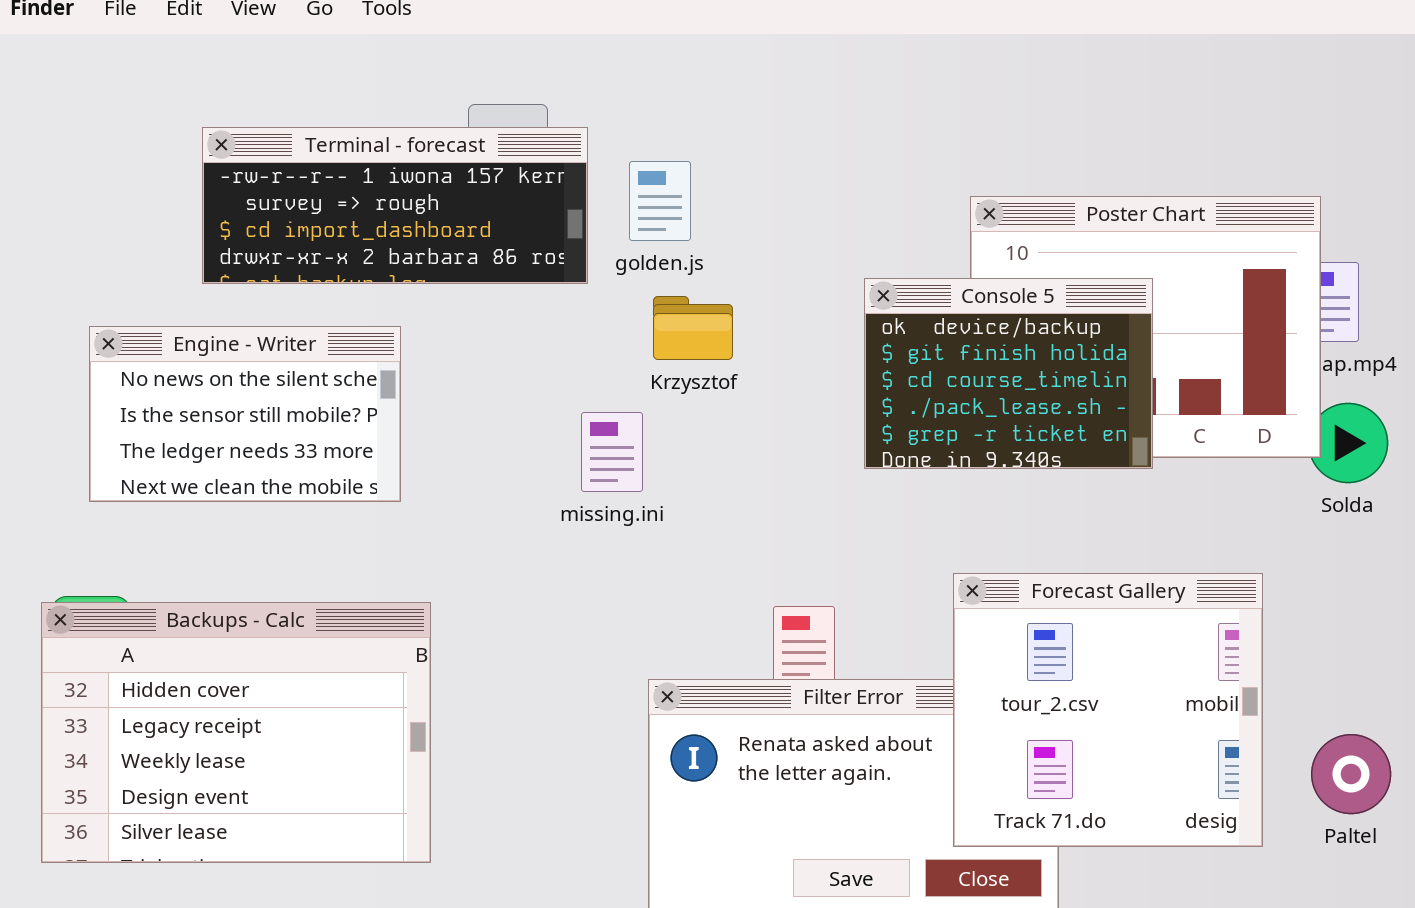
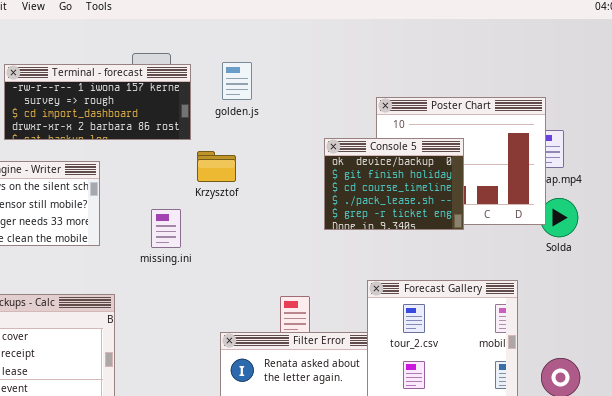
golden.js: [629,161,691,241] -> [222,62,252,100], moved
Krzysztof: [653,296,733,360] -> [197,151,236,182], moved
missing.ini: [581,412,643,492] -> [151,209,181,248], moved

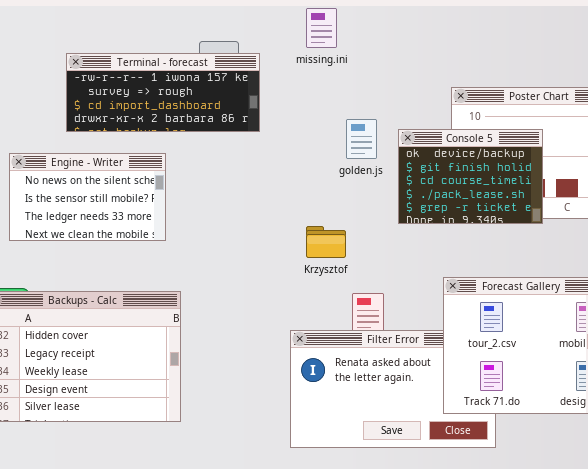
golden.js: [222,62,252,100] -> [346,119,377,159], moved
Krzysztof: [197,151,236,182] -> [306,226,346,258], moved
missing.ini: [151,209,181,248] -> [306,8,337,48], moved

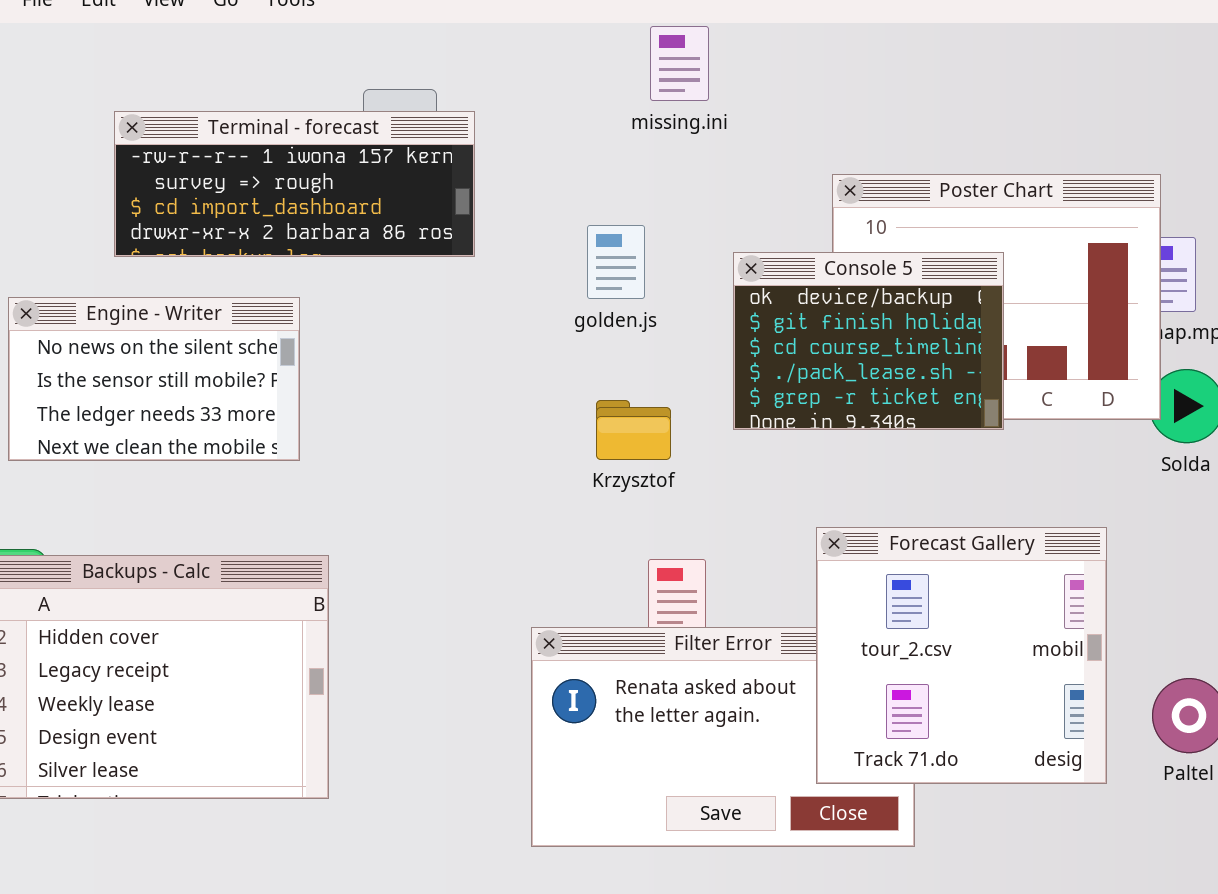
missing.ini: [306,8,337,48] -> [650,26,709,101], moved
golden.js: [346,119,377,159] -> [587,225,645,299], moved
Krzysztof: [306,226,346,258] -> [596,400,671,460], moved

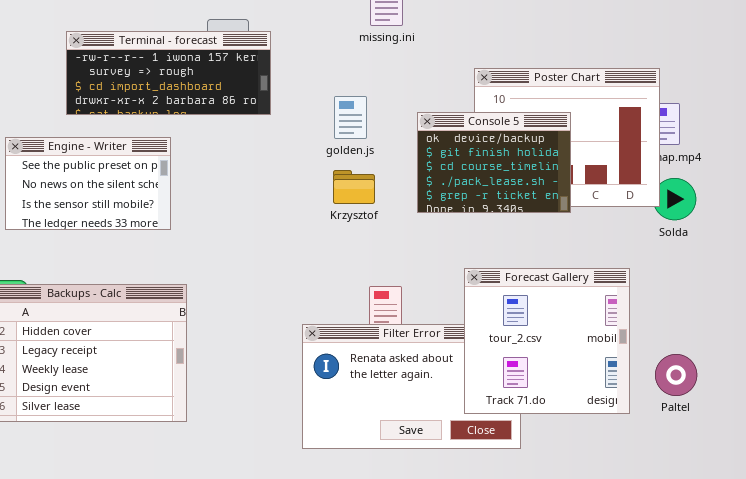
Engine - Writer: [8,297,300,461] -> [5,137,171,230], scrolled up 1 row
Krzysztof: [596,400,671,460] -> [333,170,375,204], moved

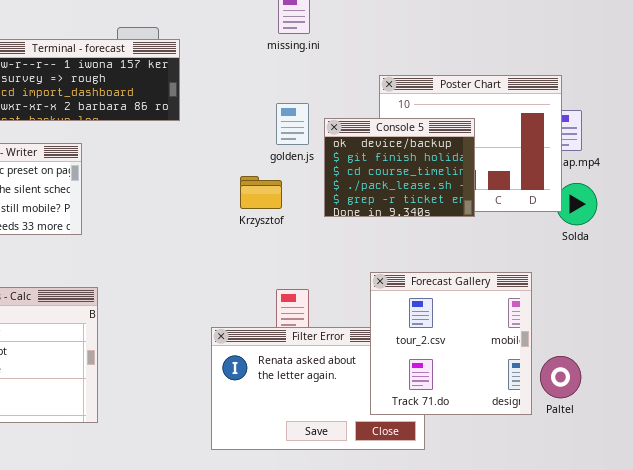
golden.js: [334,96,367,139] -> [276,103,309,145], moved
Paltel: [655,354,697,396] -> [540,356,581,398], moved

